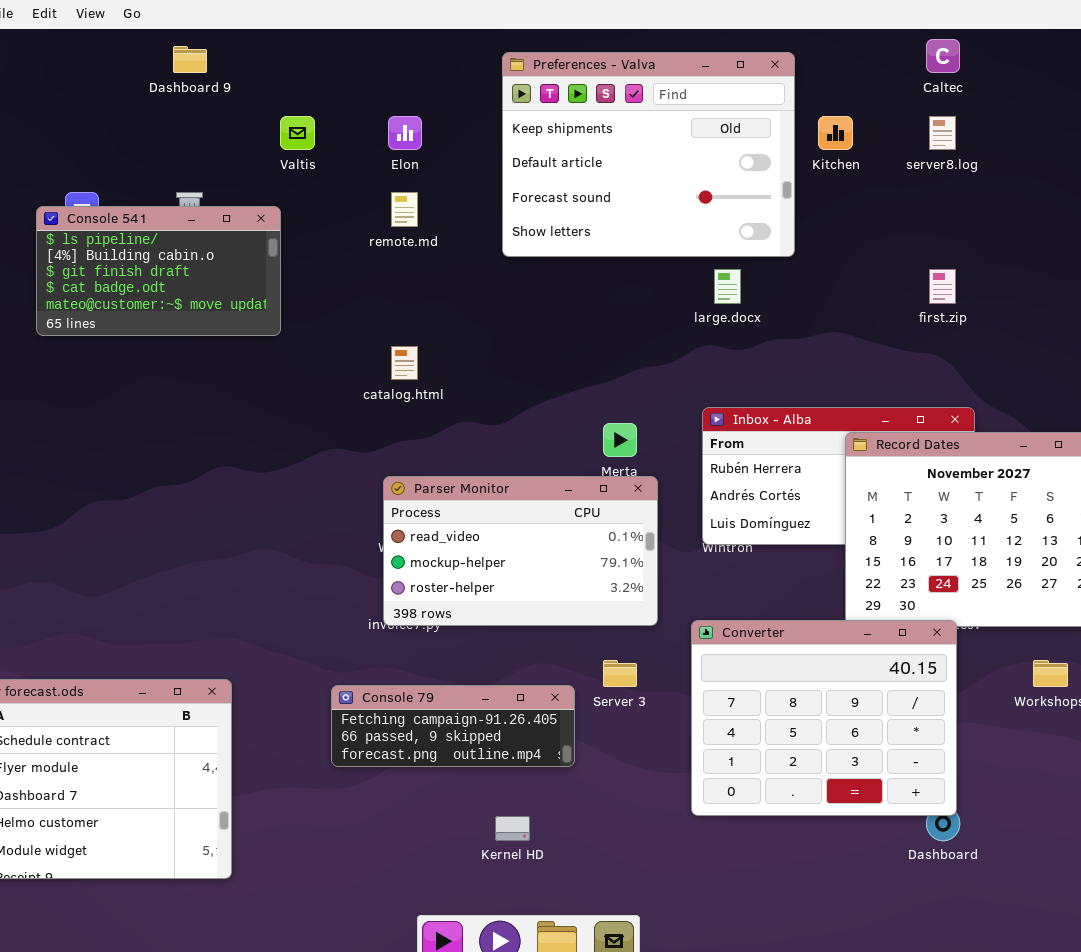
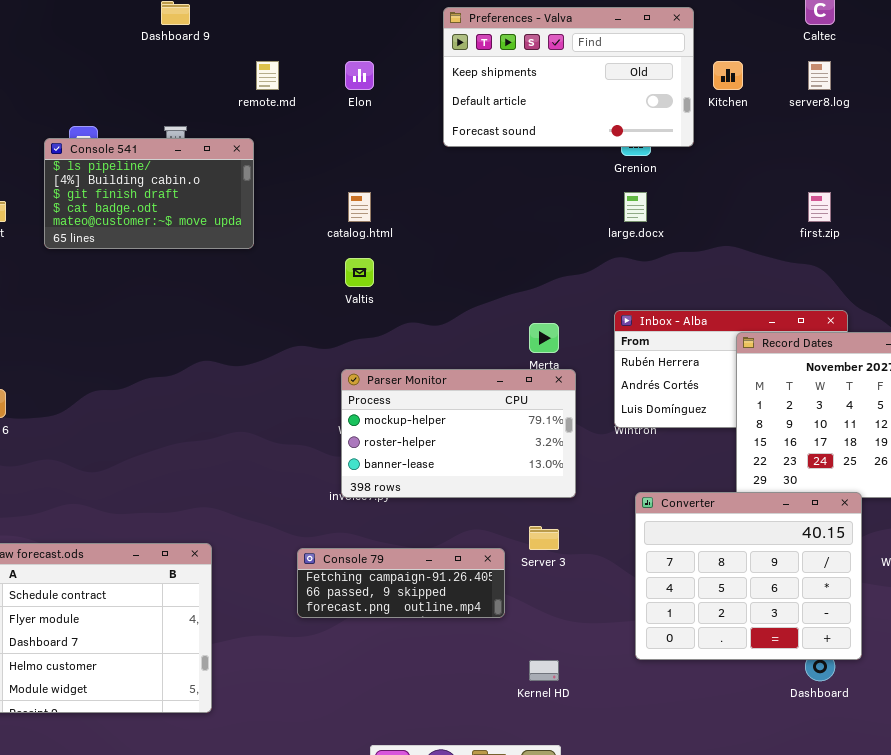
Preferences - Valva: [502,52,795,257] -> [443,7,694,147], resized
Valtis: [280,116,315,150] -> [345,258,374,287], moved
remote.md: [391,192,418,227] -> [256,61,279,90], moved
catalog.html: [391,346,418,380] -> [348,192,371,222], moved
Parser Monitor: [383,476,658,626] -> [341,369,576,498], scrolled down 1 row
Converter: [691,620,957,816] -> [635,492,862,660], moved
Kernel HD: [495,816,530,841] -> [529,660,559,681], moved

